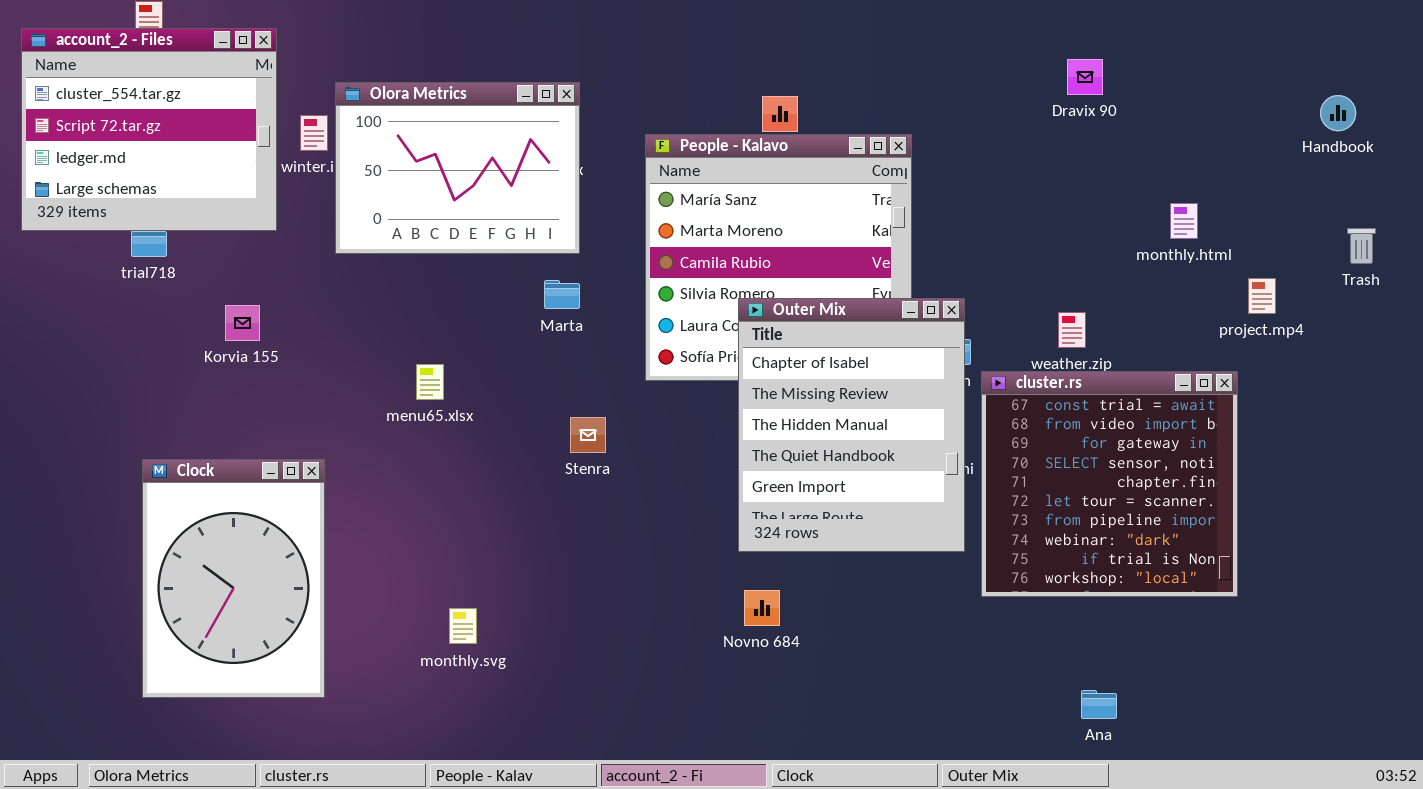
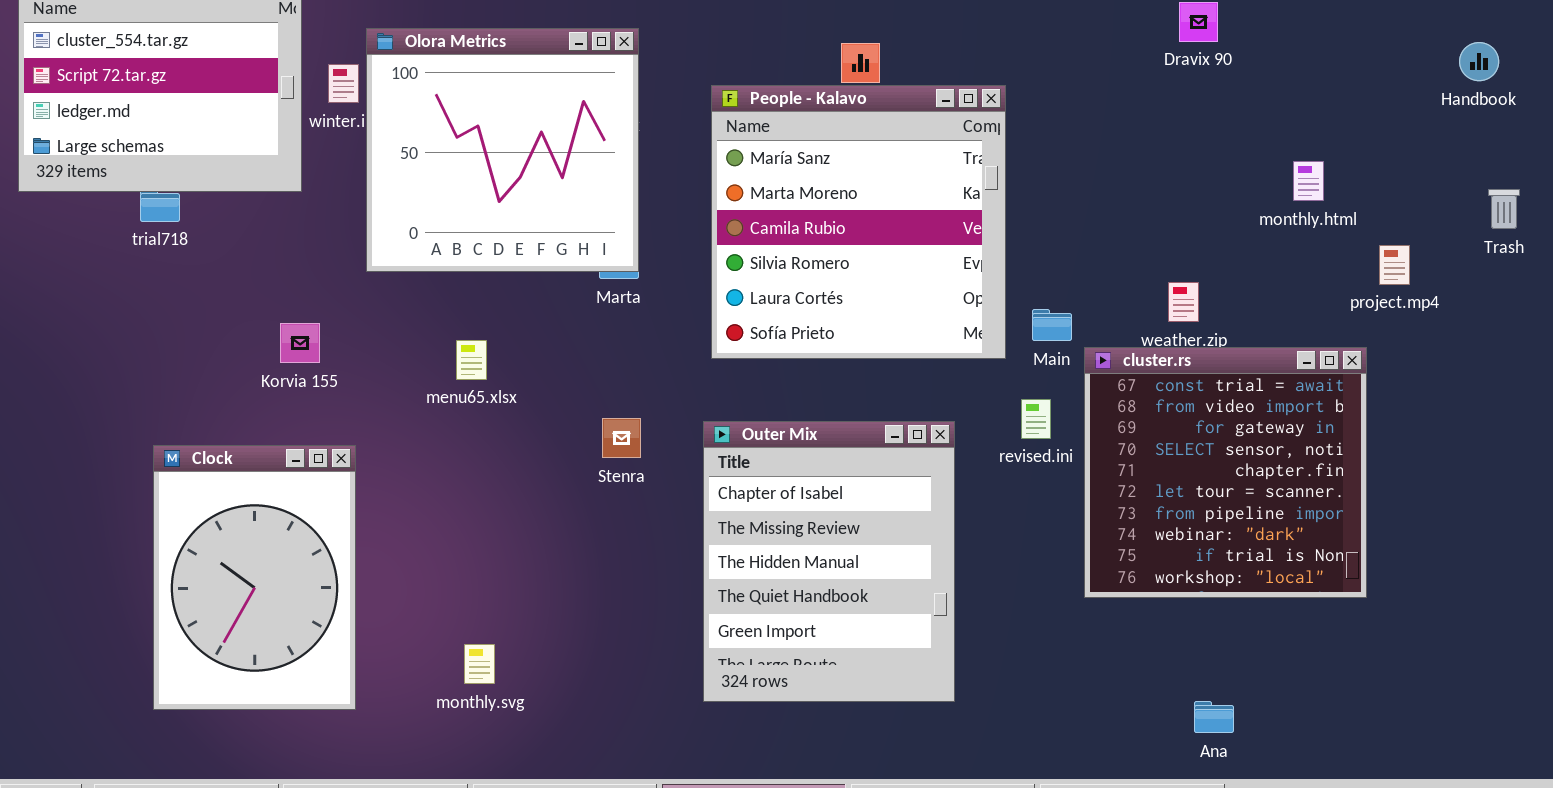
Olora Metrics: [335,82,580,254] -> [366,28,639,272], resized
Outer Mix: [738,298,965,552] -> [703,421,955,702], moved
Korvia 155: [225,305,260,341] -> [280,323,320,363], moved
Stenra: [570,417,606,453] -> [602,418,641,458], moved
monthly.svg: [449,608,477,644] -> [464,644,495,684], moved

